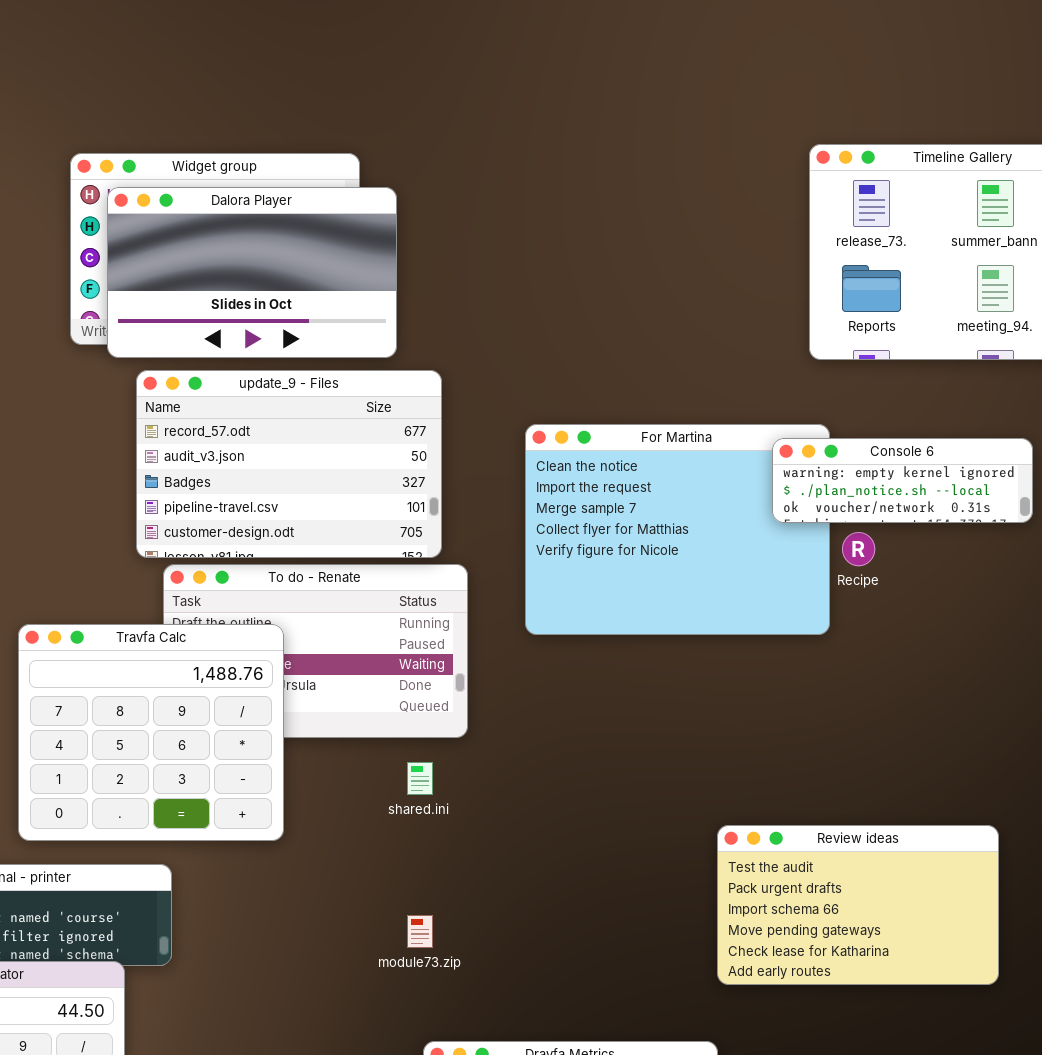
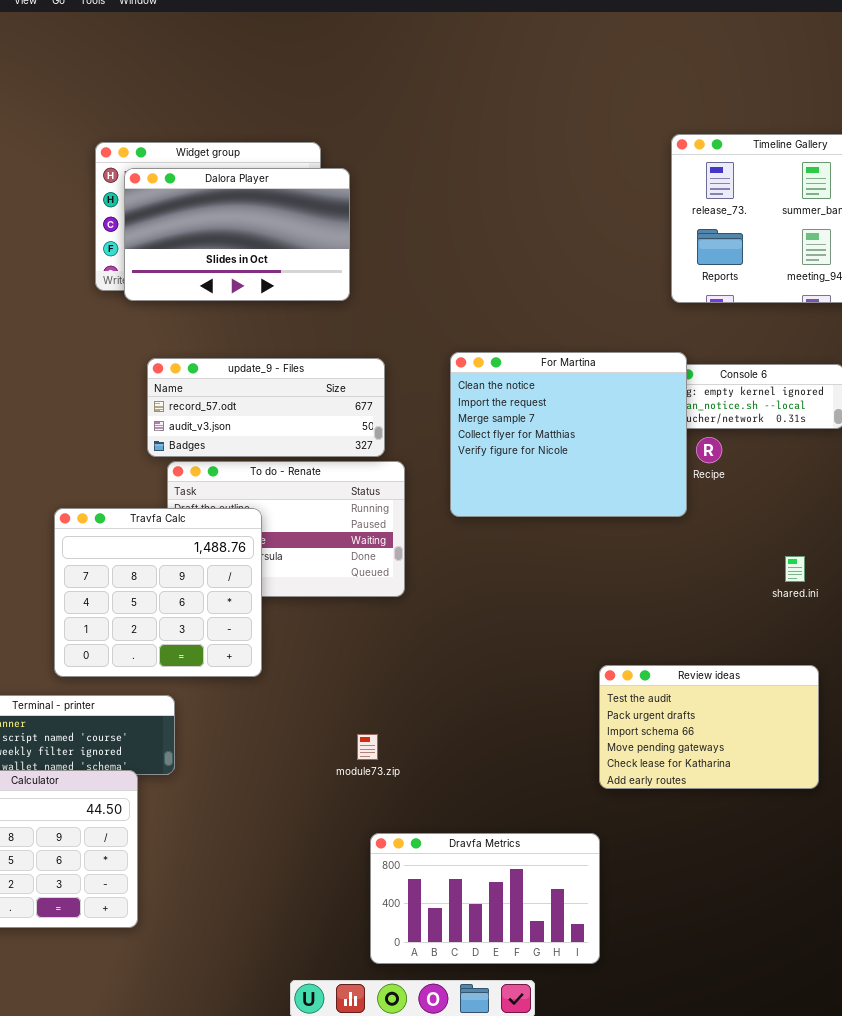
update_9 - Files: [136,370,442,558] -> [147,358,385,457], resized
For Martina: [525,424,830,635] -> [450,352,687,517], raised
shared.ini: [407,762,433,795] -> [785,556,805,582], moved

